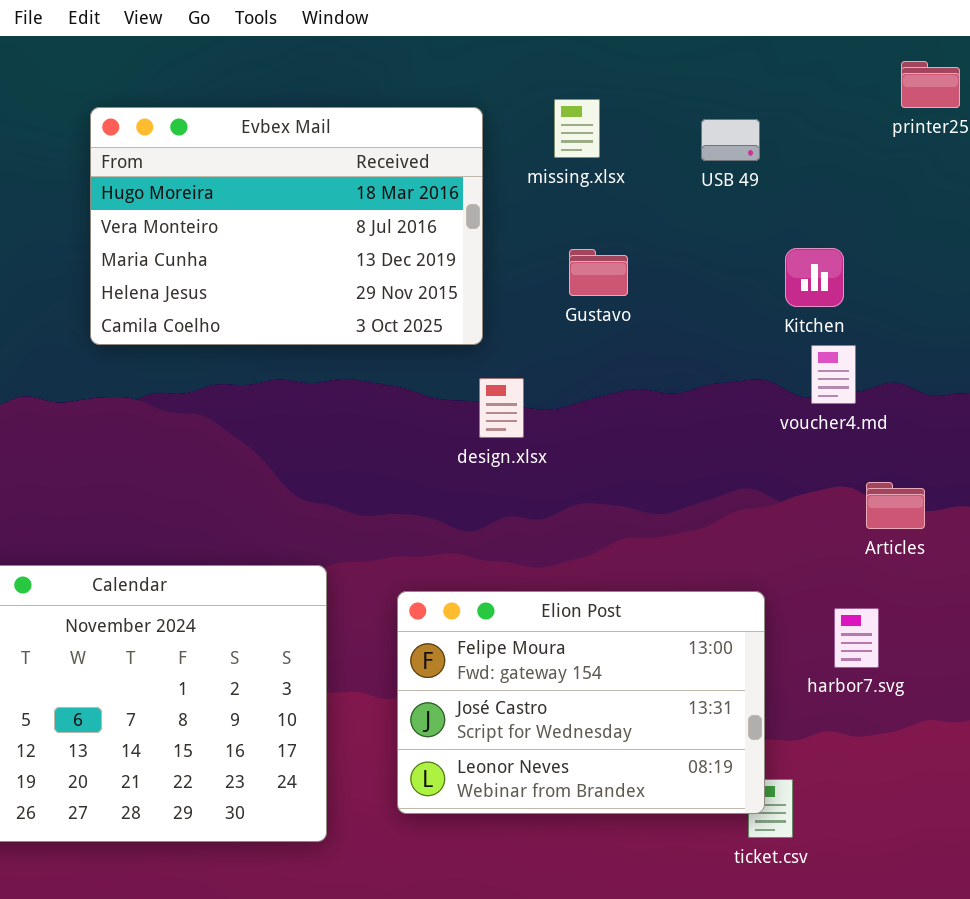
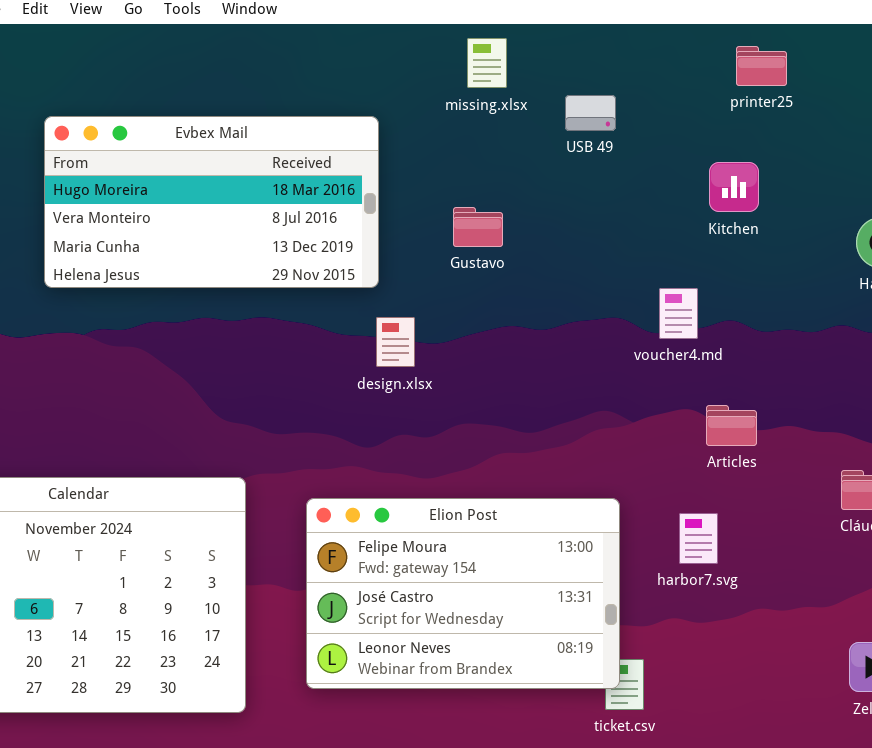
missing.xlsx: [554,99,600,158] -> [467,38,507,88], moved
Evbex Mail: [90,107,483,345] -> [44,116,379,288], resized
Kitchen: [785,248,844,307] -> [709,162,759,212], moved

